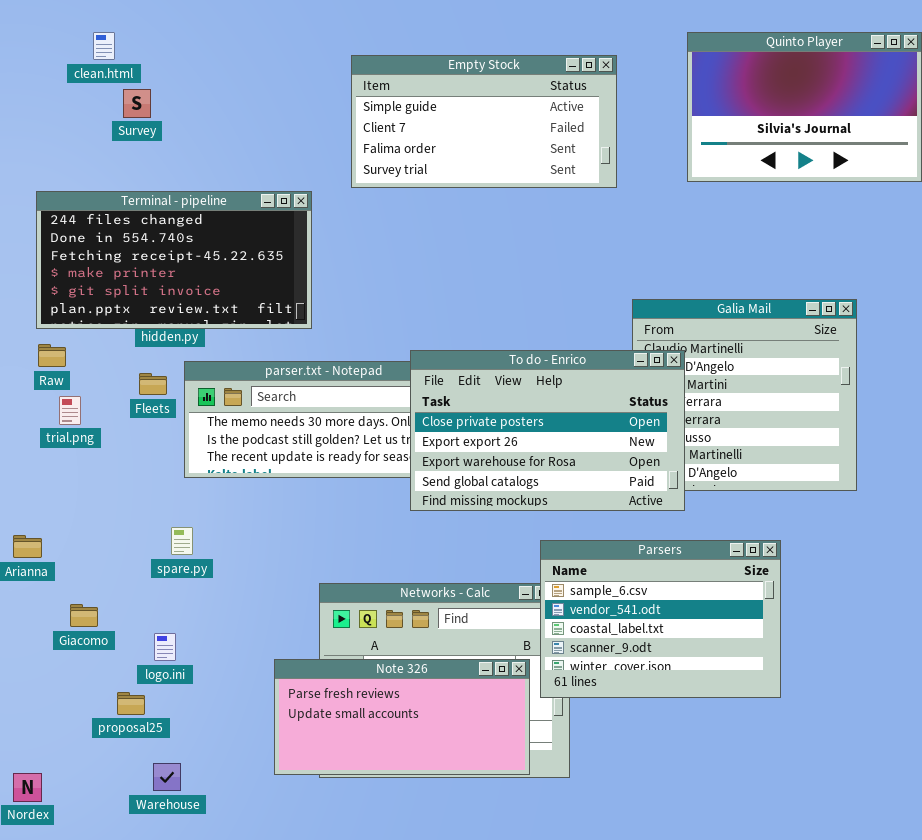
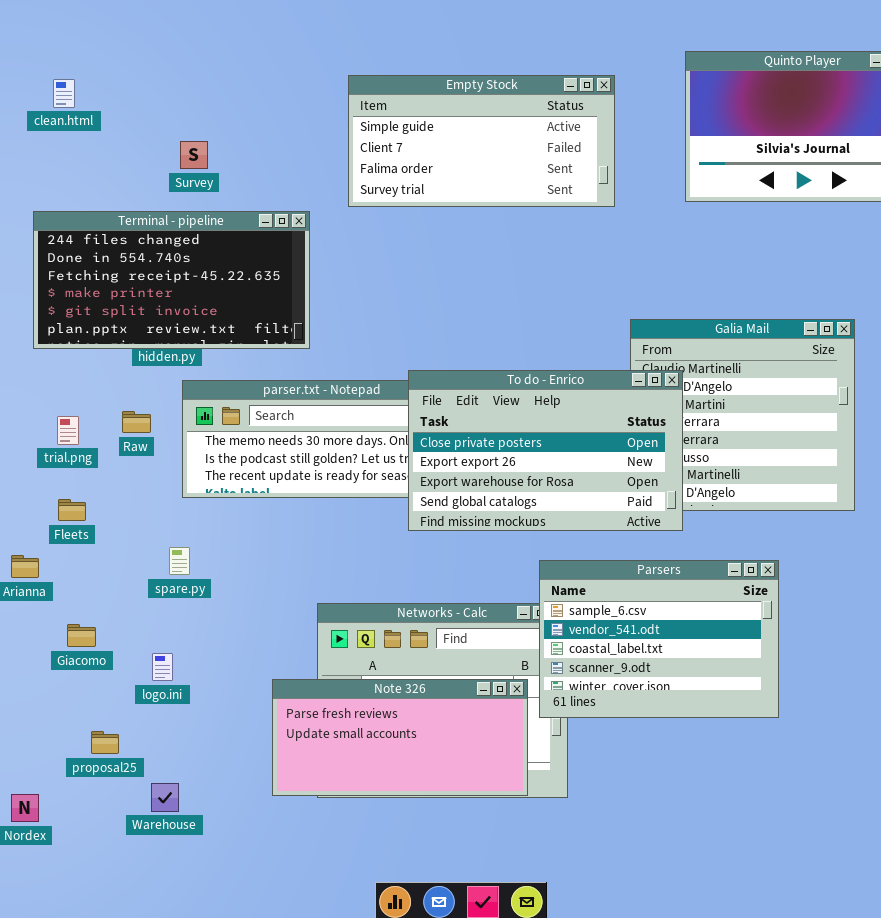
clean.html: [93,32,115,60] -> [53,79,75,108], moved
Survey: [123,89,151,118] -> [180,141,208,169], moved
Raw: [38,344,66,367] -> [122,411,151,433], moved
Fleets: [139,373,167,395] -> [58,499,86,521], moved
proposal25: [117,692,145,715] -> [91,731,119,754], moved

